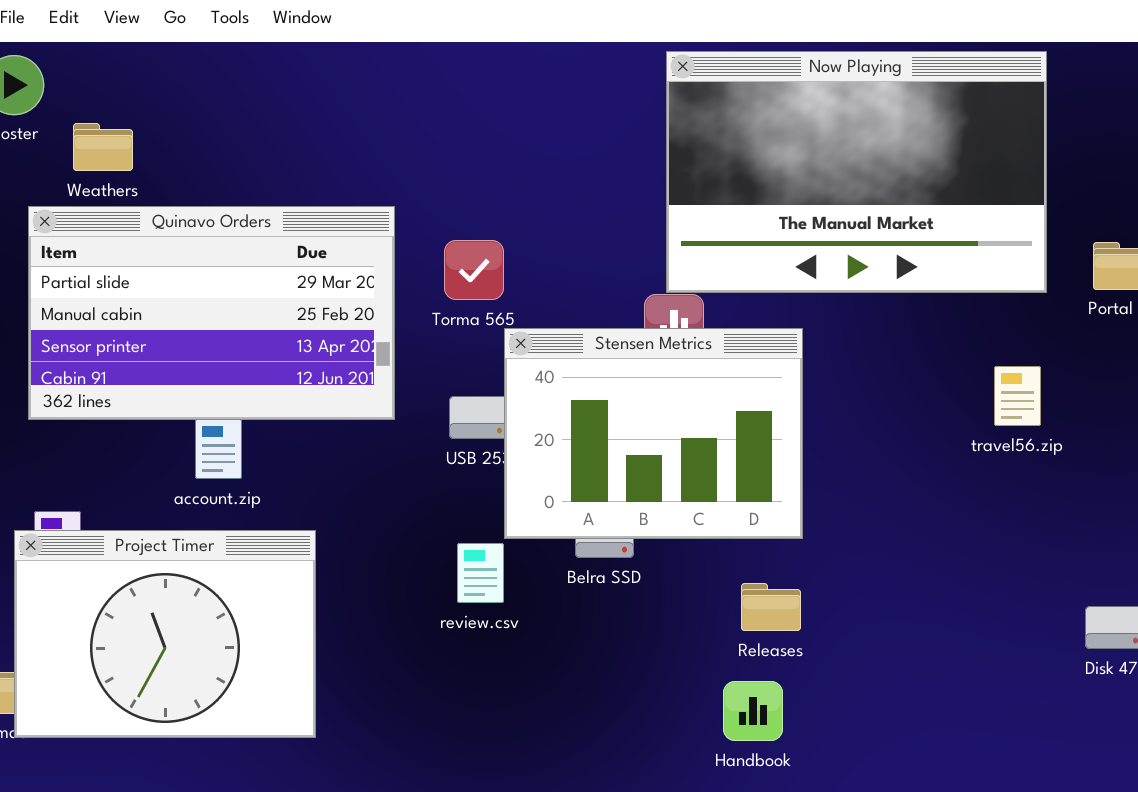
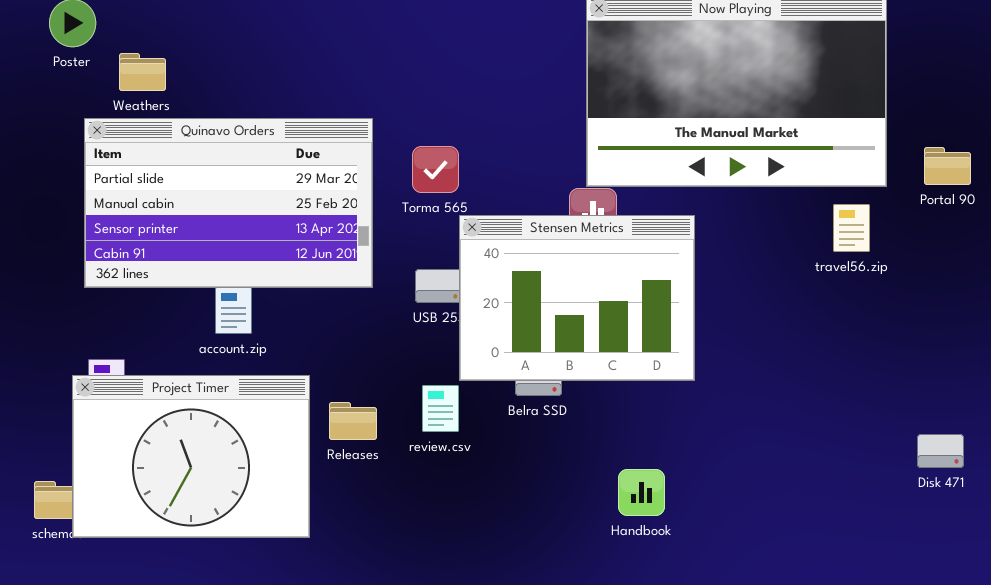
travel56.zip: [994,366,1041,426] -> [833,204,870,252], moved
Releases: [741,583,801,631] -> [329,402,377,440], moved
Handbook: [723,681,783,741] -> [618,469,665,516], moved

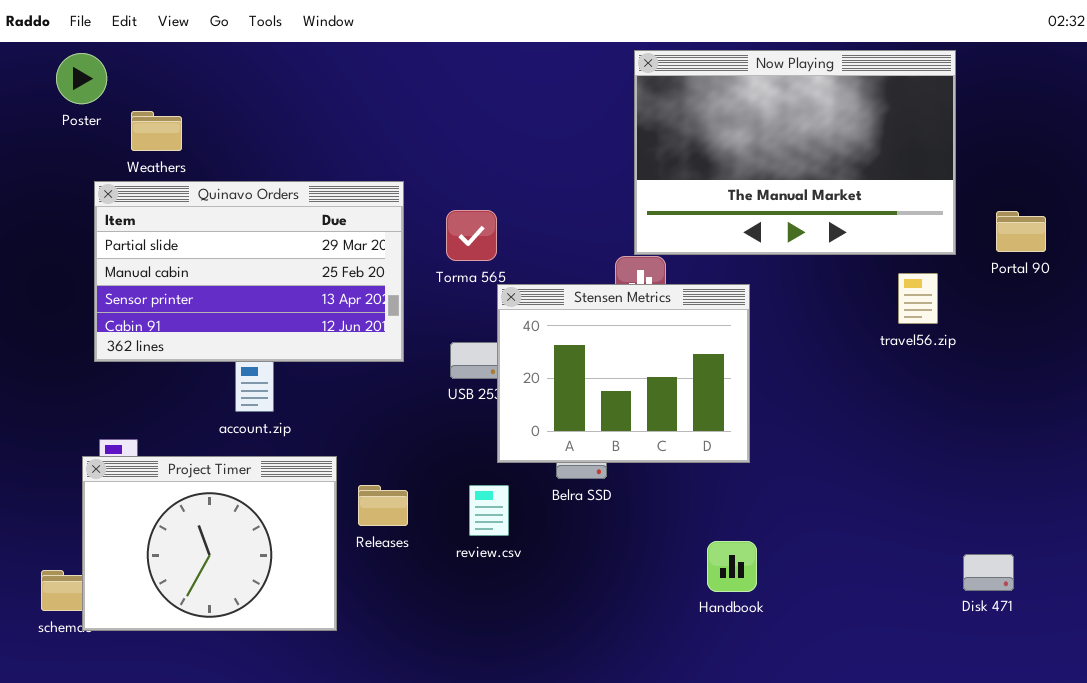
review.csv: [422,385,459,432] -> [469,485,509,536], moved
Disk 471: [917,434,964,468] -> [963,554,1014,591], moved
Handbook: [618,469,665,516] -> [707,541,757,592], moved

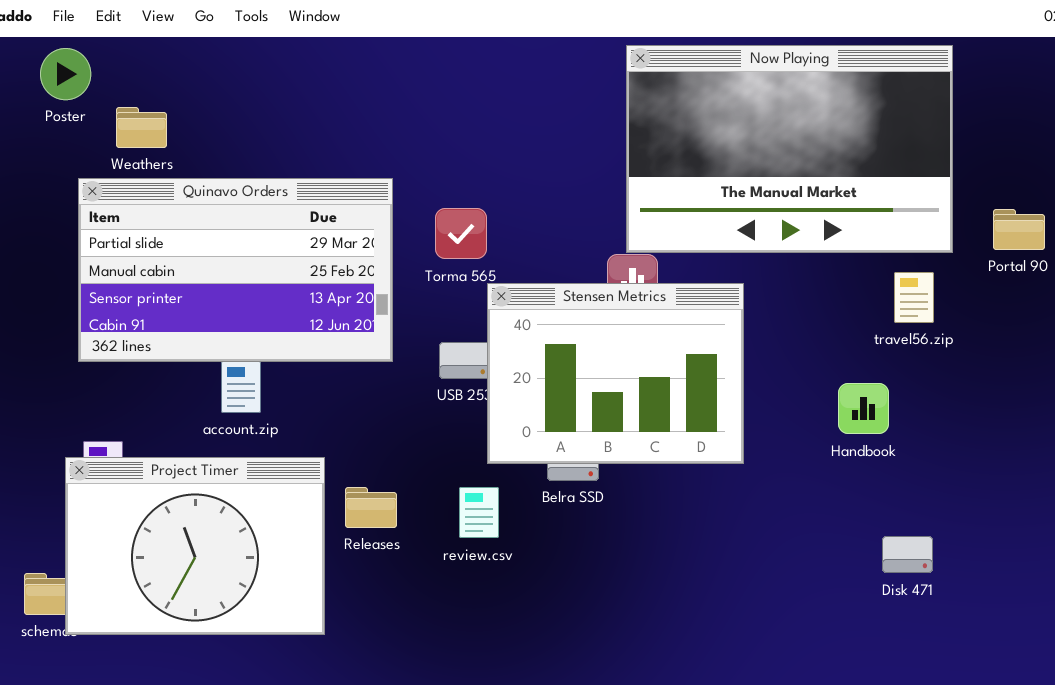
Handbook: [707,541,757,592] -> [838,383,889,434], moved
Disk 471: [963,554,1014,591] -> [882,536,933,573], moved

